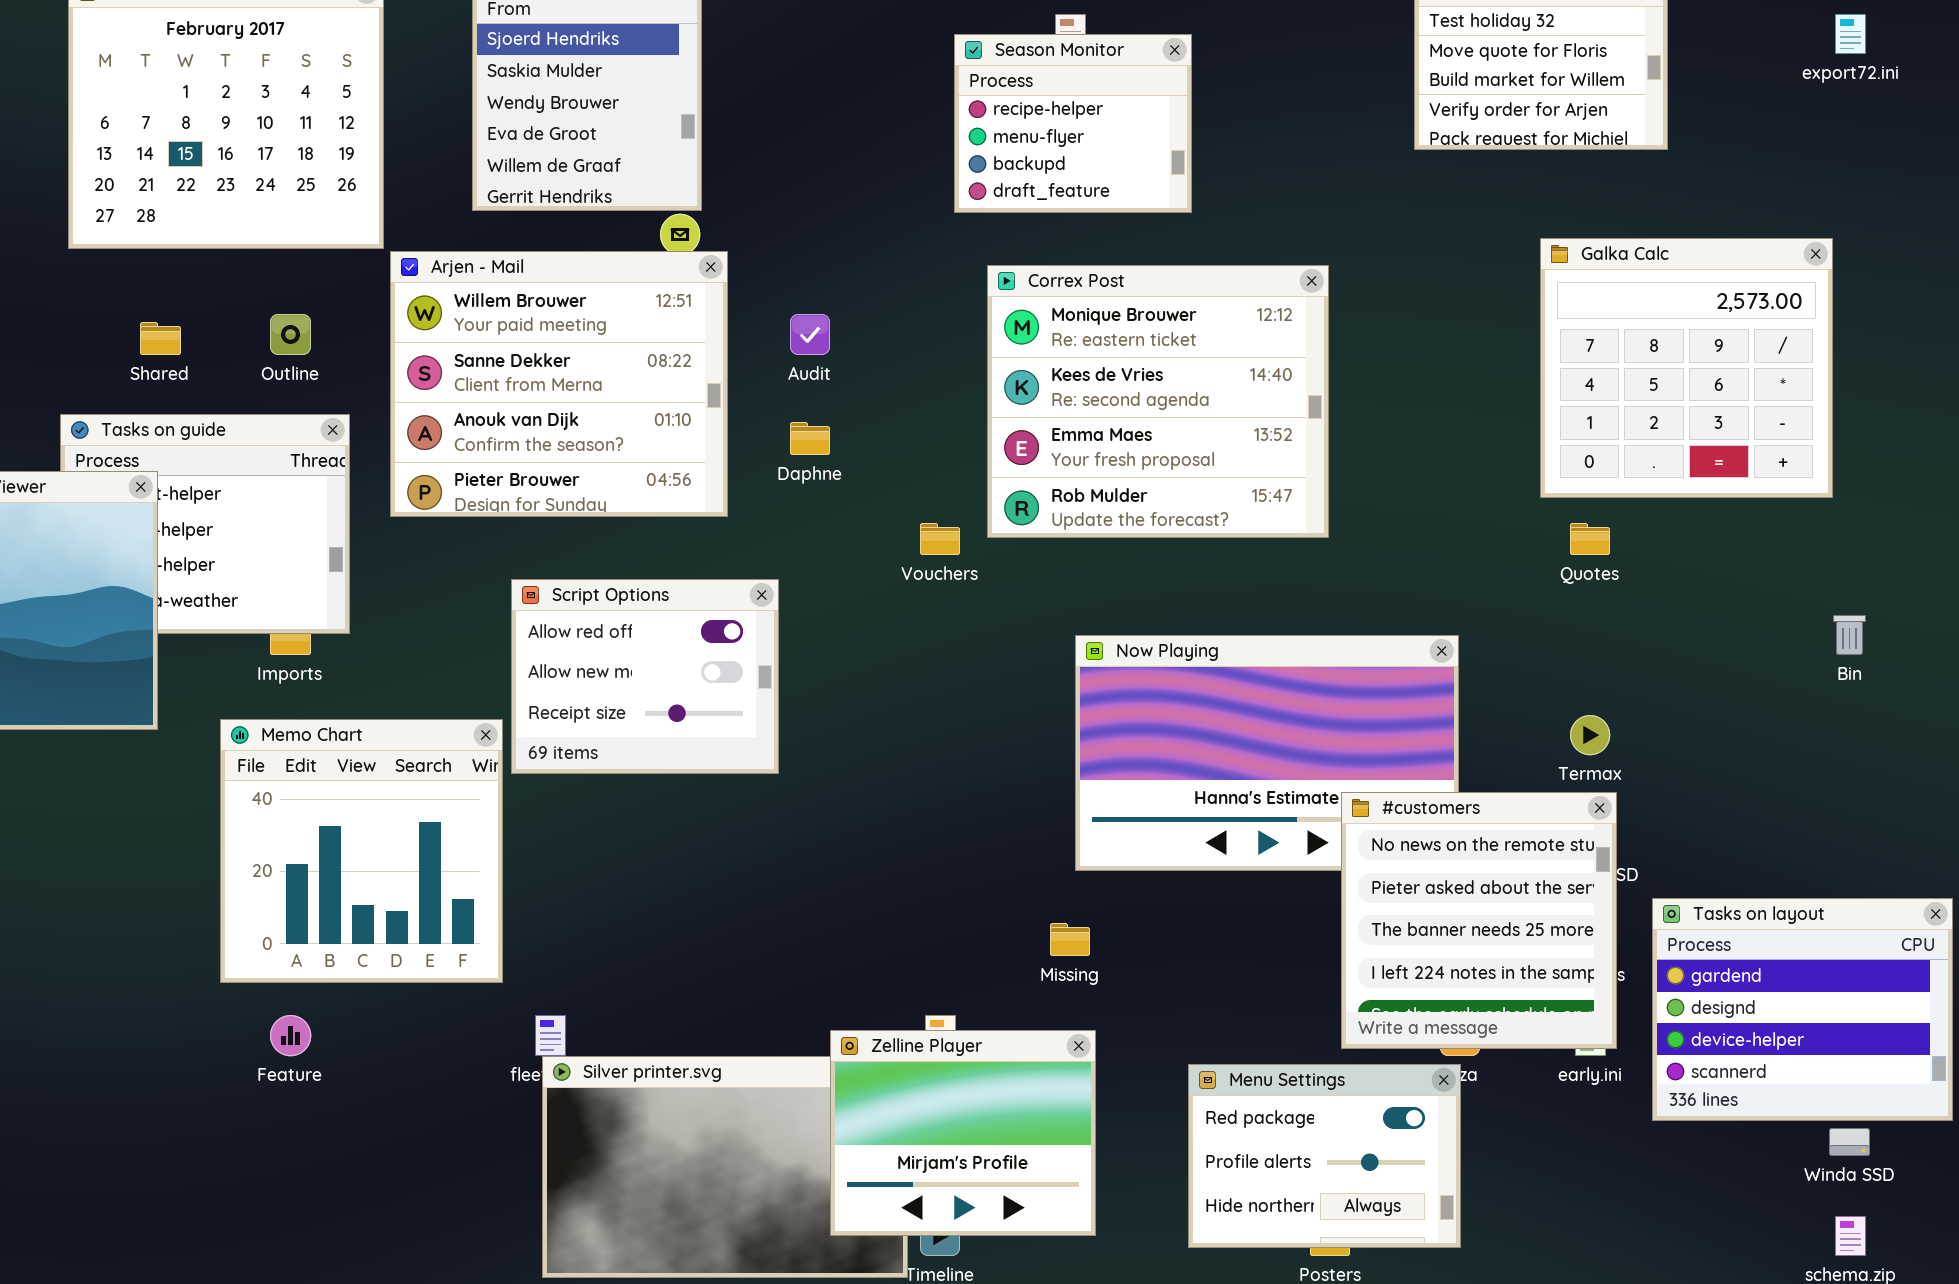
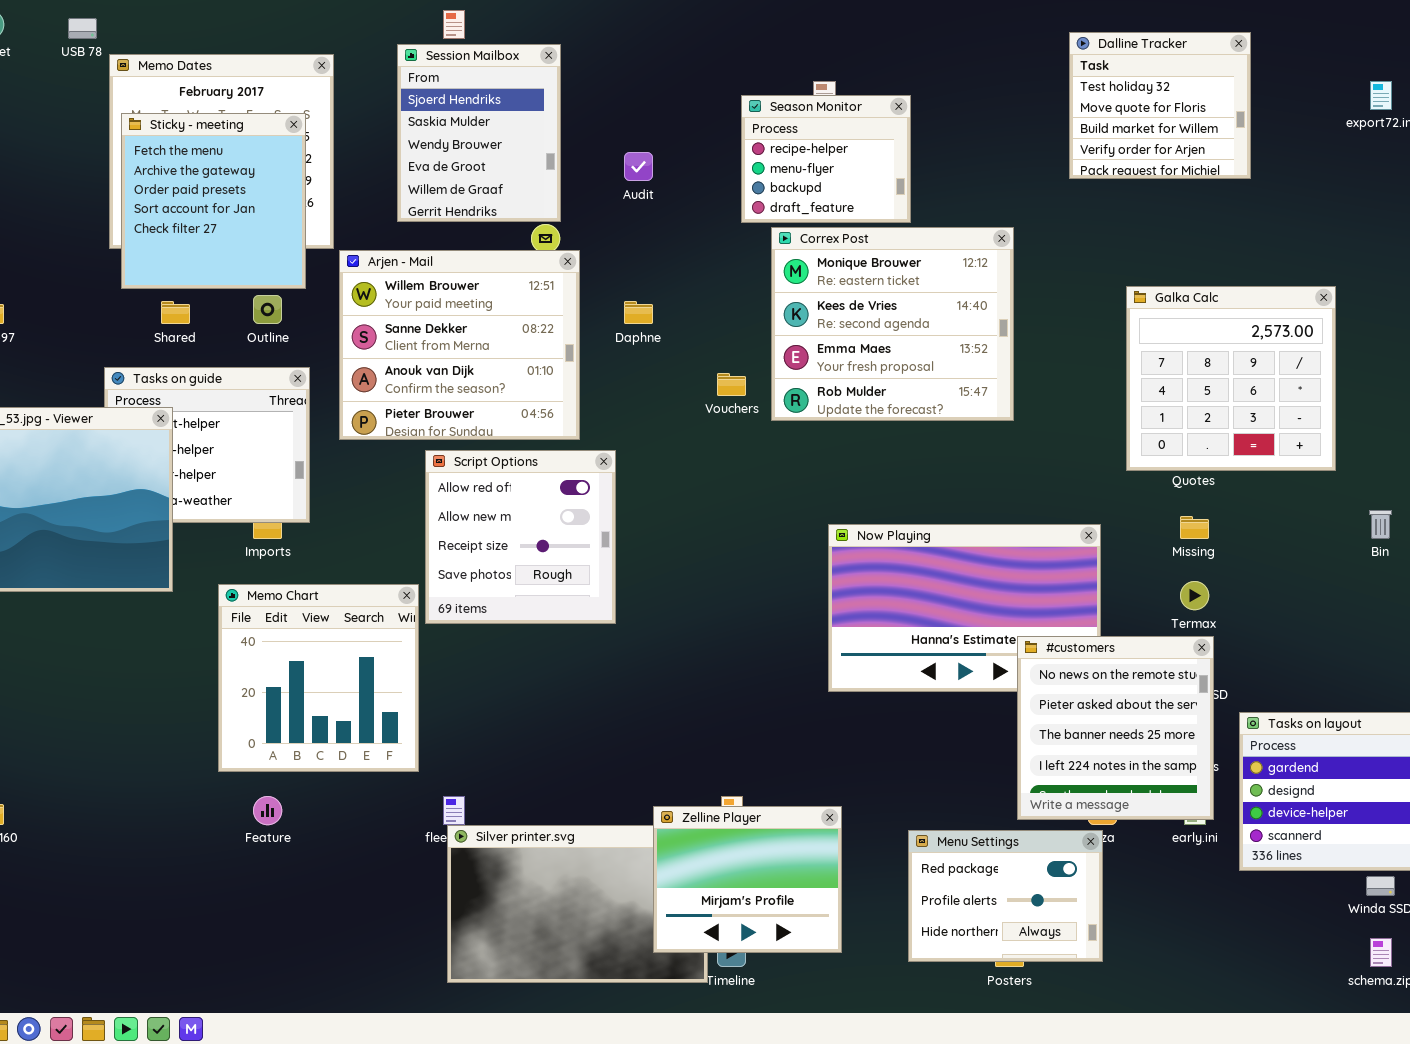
Sticky - meeting: none -> [121,113,306,289], opened
Galka Calc: [1540,238,1833,498] -> [1126,286,1336,471], moved
Correx Post: [987,265,1329,538] -> [771,227,1014,421], moved
Audit: [790,314,830,355] -> [624,152,653,181], moved
Daphne: [790,422,830,455] -> [624,301,653,324], moved
Vouchers: [920,523,960,555] -> [717,373,746,396], moved
Script Options: [511,579,779,774] -> [425,450,616,624], resized
Missing: [1050,923,1090,956] -> [1180,516,1209,539], moved

